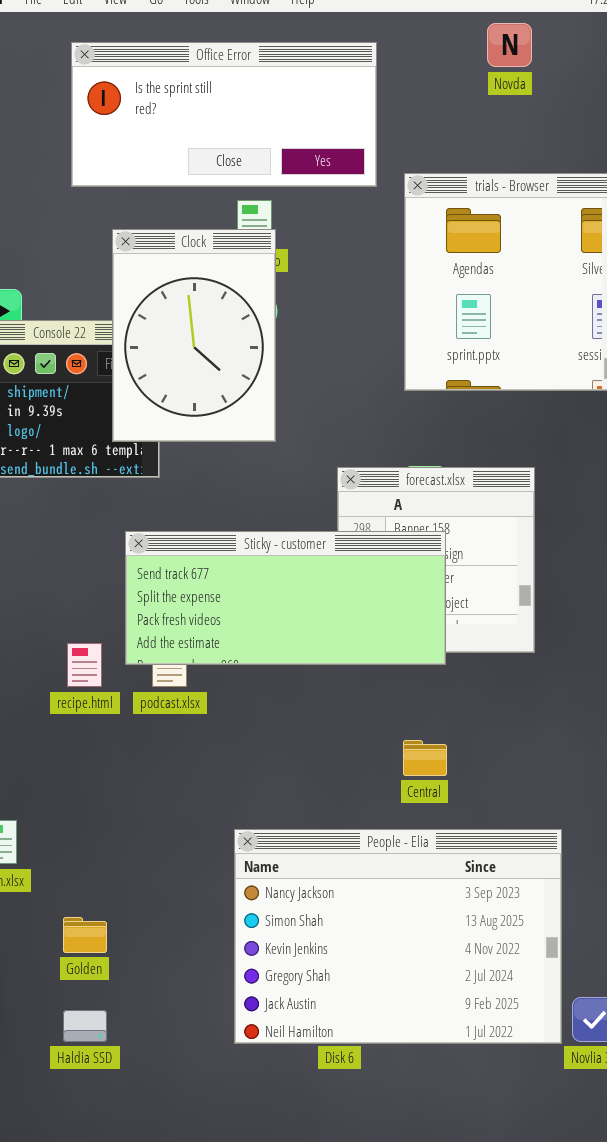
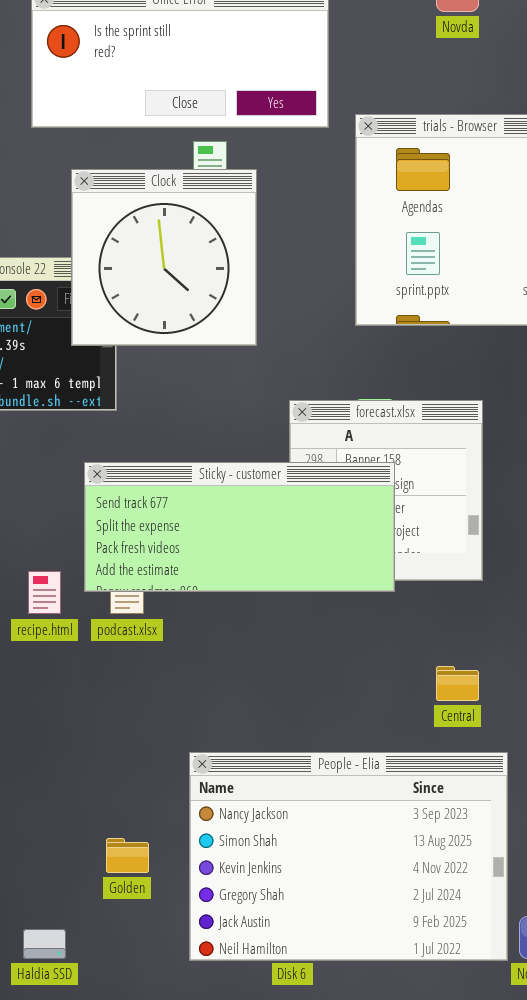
Clock: [112,229,276,442] -> [71,169,257,346], resized
Central: [403,740,447,776] -> [436,666,479,701], moved
Golden: [63,917,107,953] -> [106,838,149,873], moved

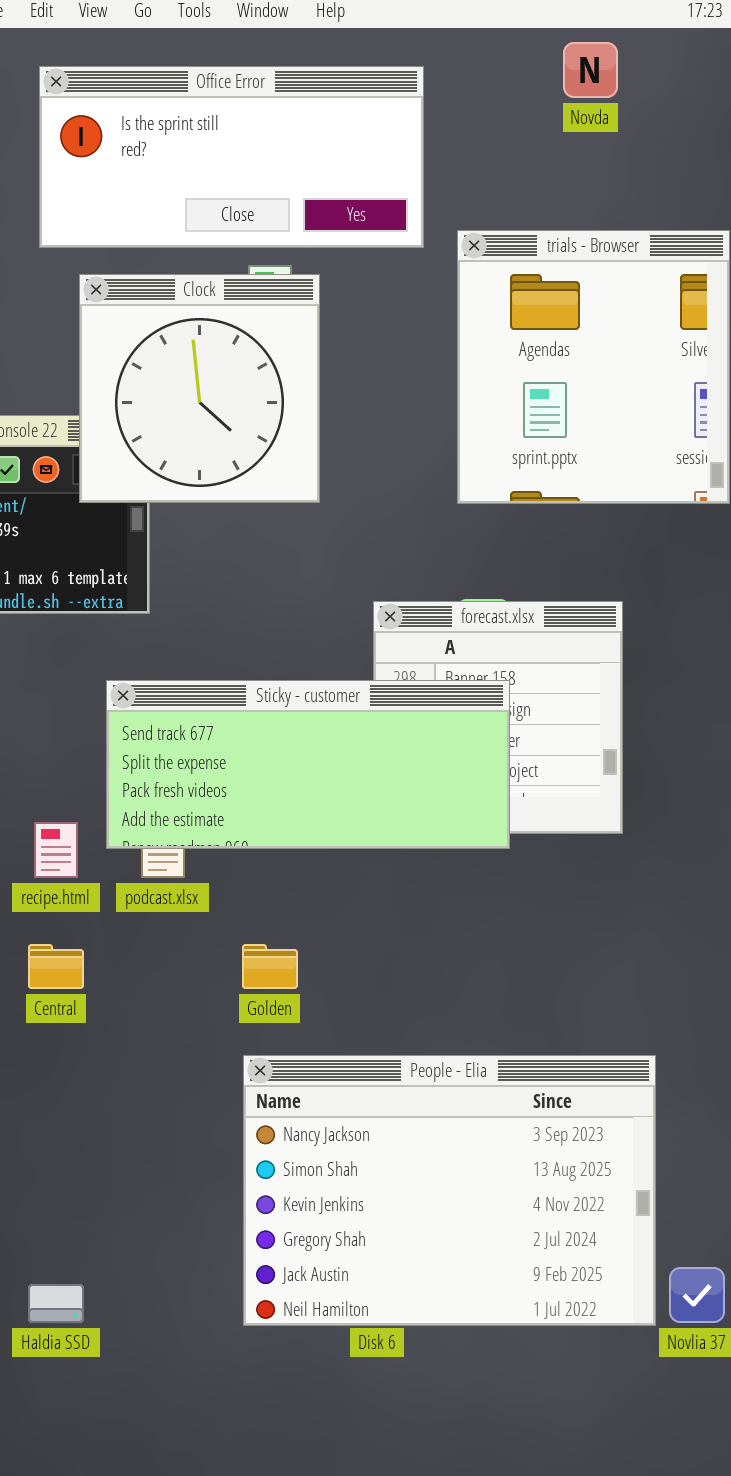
Clock: [71,169,257,346] -> [79,274,320,503], moved
Central: [436,666,479,701] -> [28,944,84,989], moved
Golden: [106,838,149,873] -> [242,944,298,989], moved

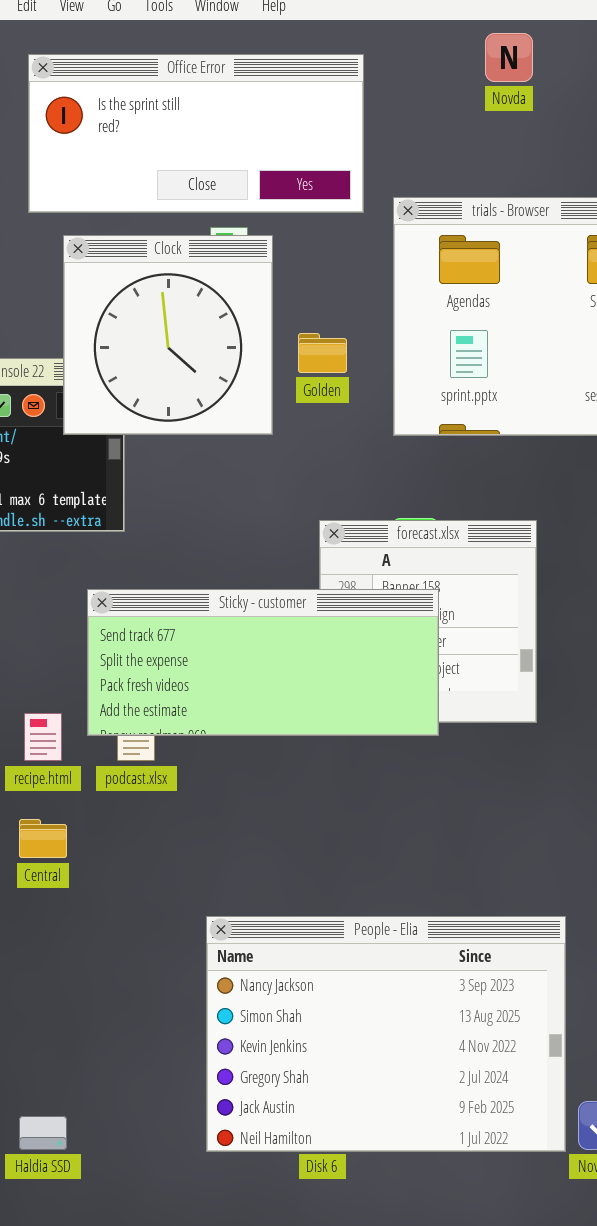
Golden: [242,944,298,989] -> [298,333,347,373], moved

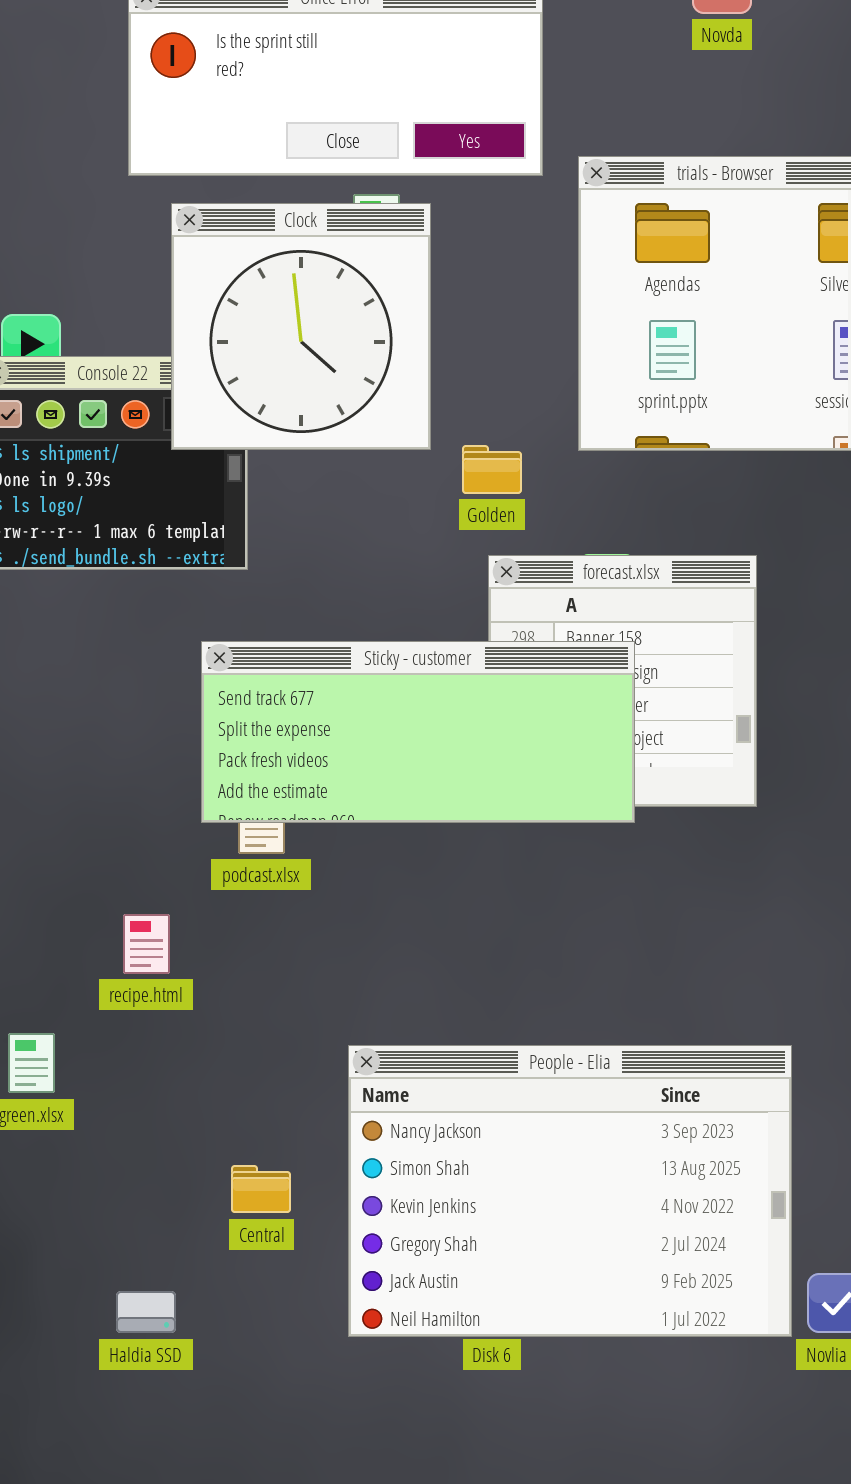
Golden: [298,333,347,373] -> [462,445,522,494], moved
recipe.html: [24,713,62,761] -> [123,914,170,974], moved
Central: [19,819,67,858] -> [231,1165,291,1213], moved

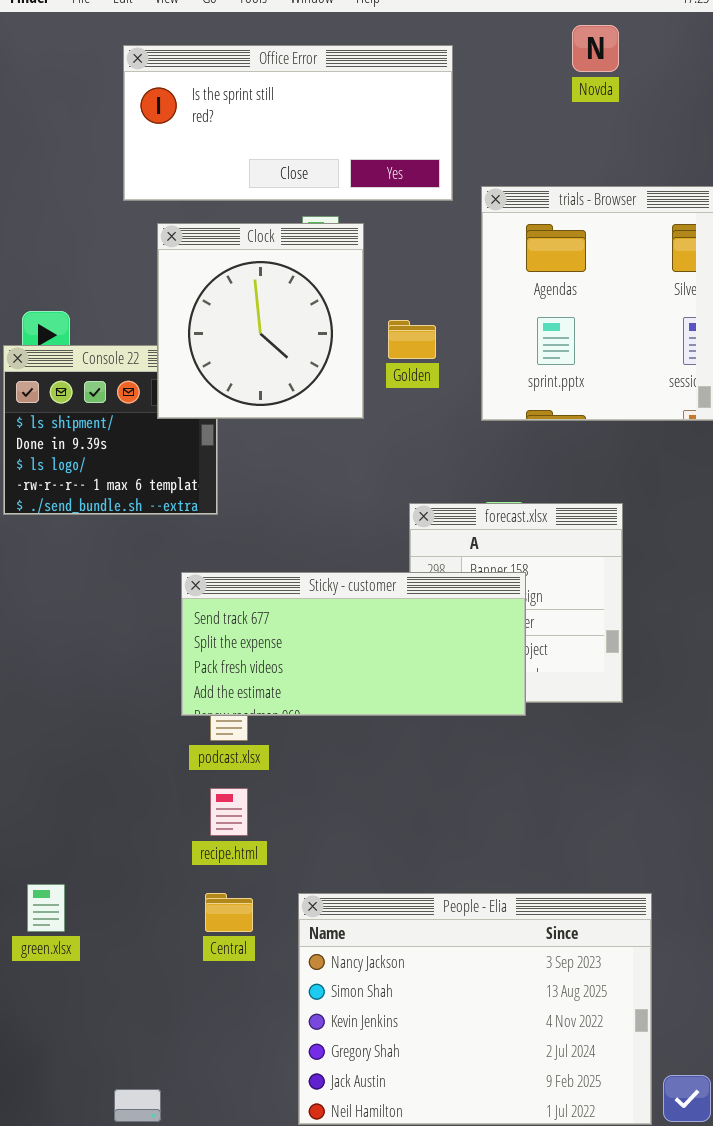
Golden: [462,445,522,494] -> [388,320,436,359], moved
recipe.html: [123,914,170,974] -> [210,788,248,836], moved
Central: [231,1165,291,1213] -> [205,893,253,932], moved

